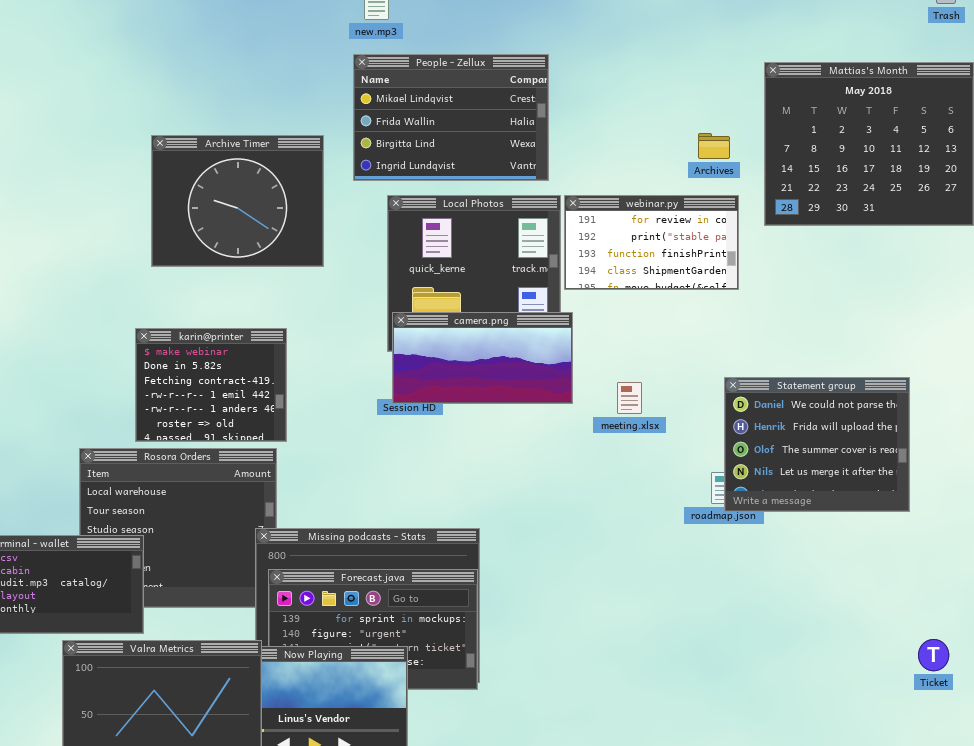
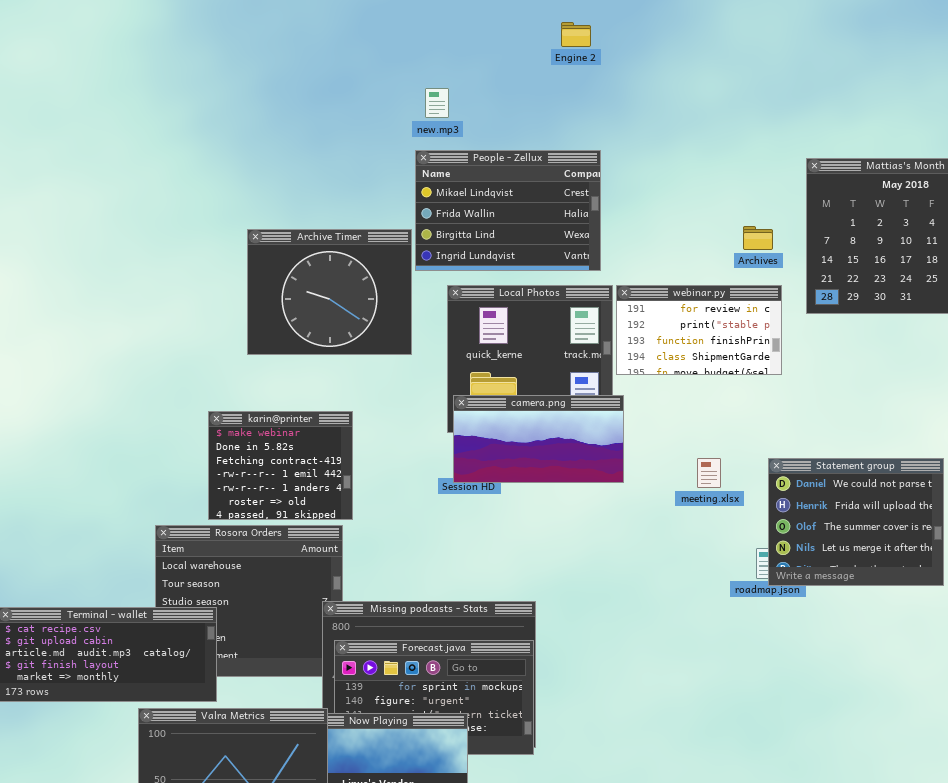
Archive Timer: [151,135,324,267] -> [247,229,412,355], moved
meeting.xlsx: [617,382,642,414] -> [697,458,721,488], moved

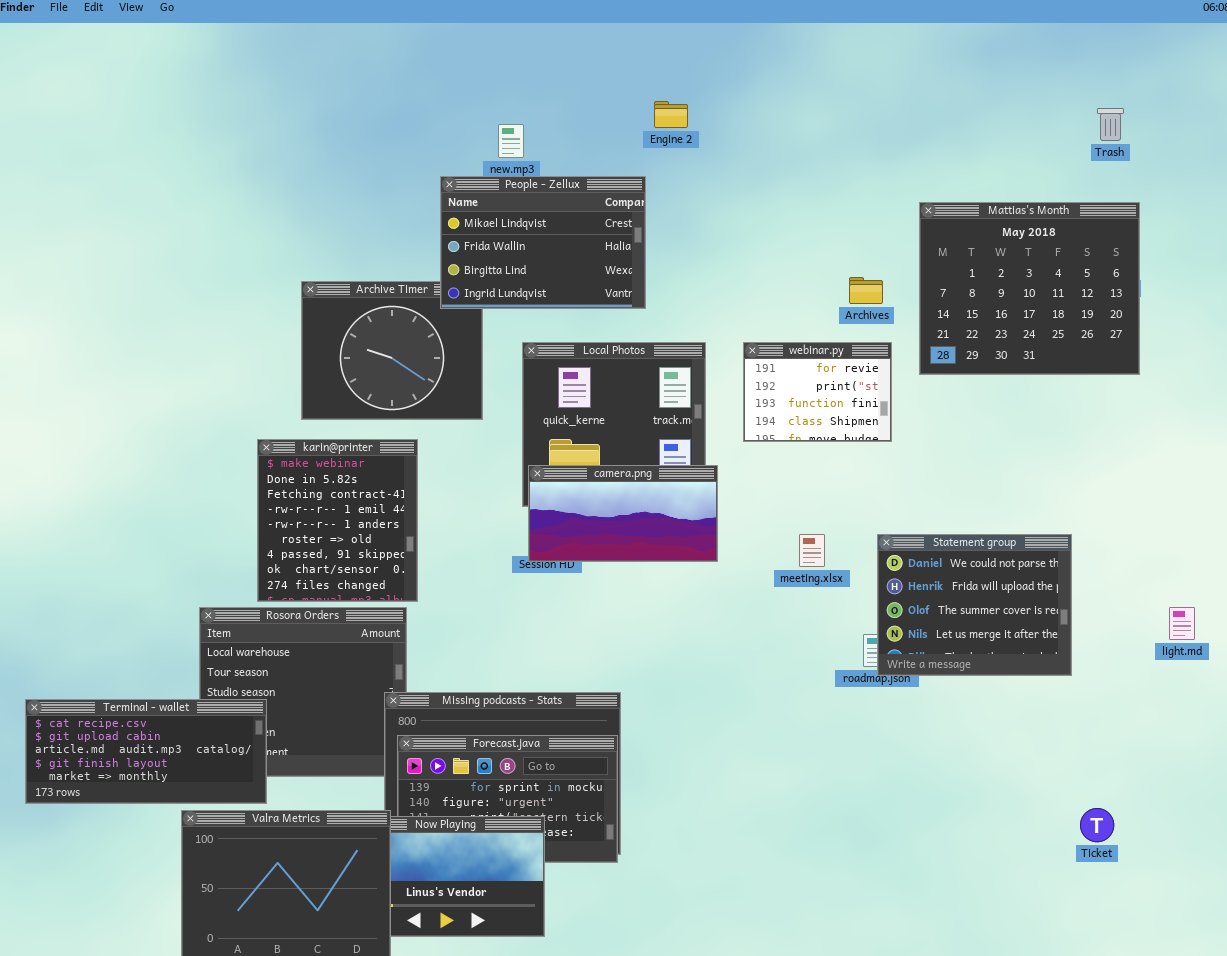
Engine 2: [561,22,591,47] -> [654,101,688,128], moved
People - Zellux: [415,150,601,271] -> [440,176,646,309], moved
webinar.py: [616,285,782,375] -> [743,342,892,442], resized
karin@printer: [208,411,353,520] -> [257,439,418,602], resized

